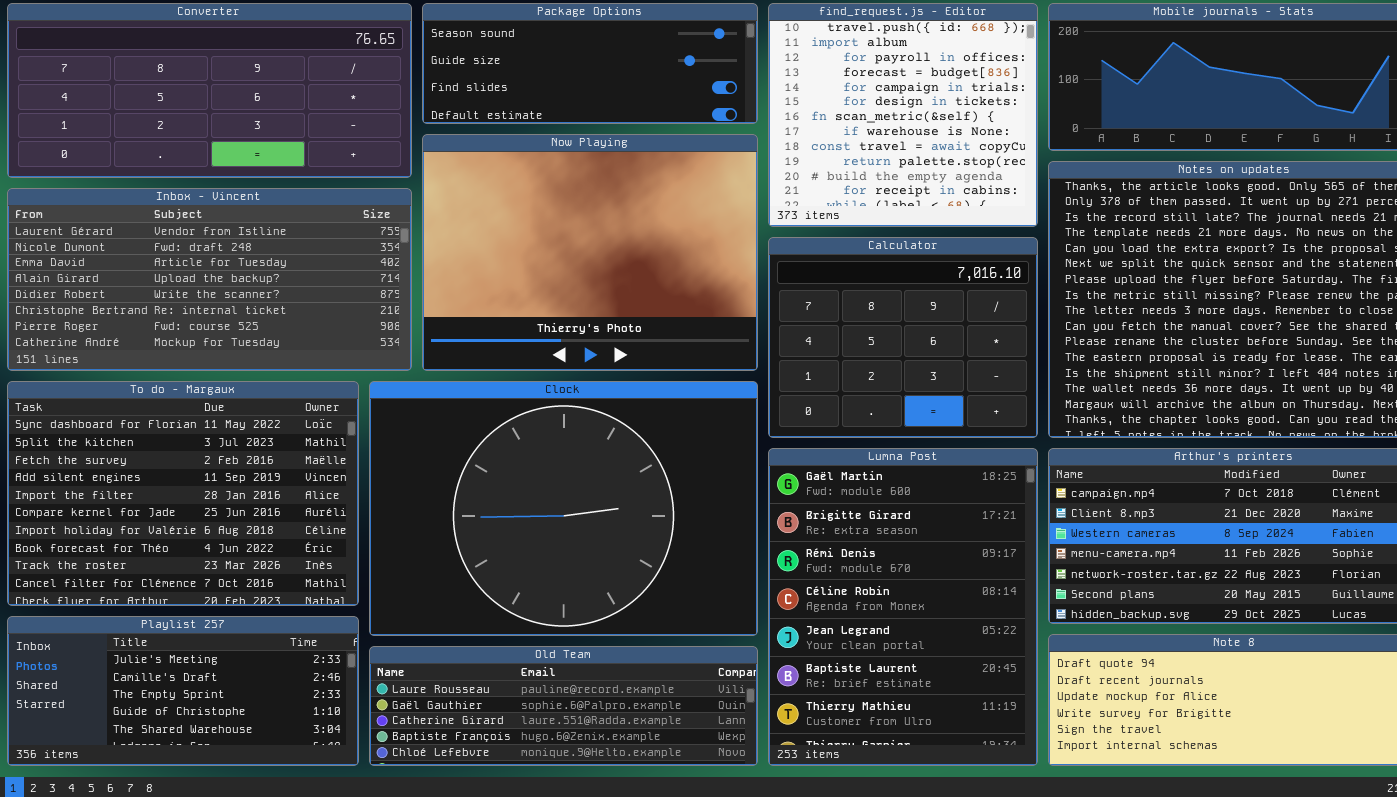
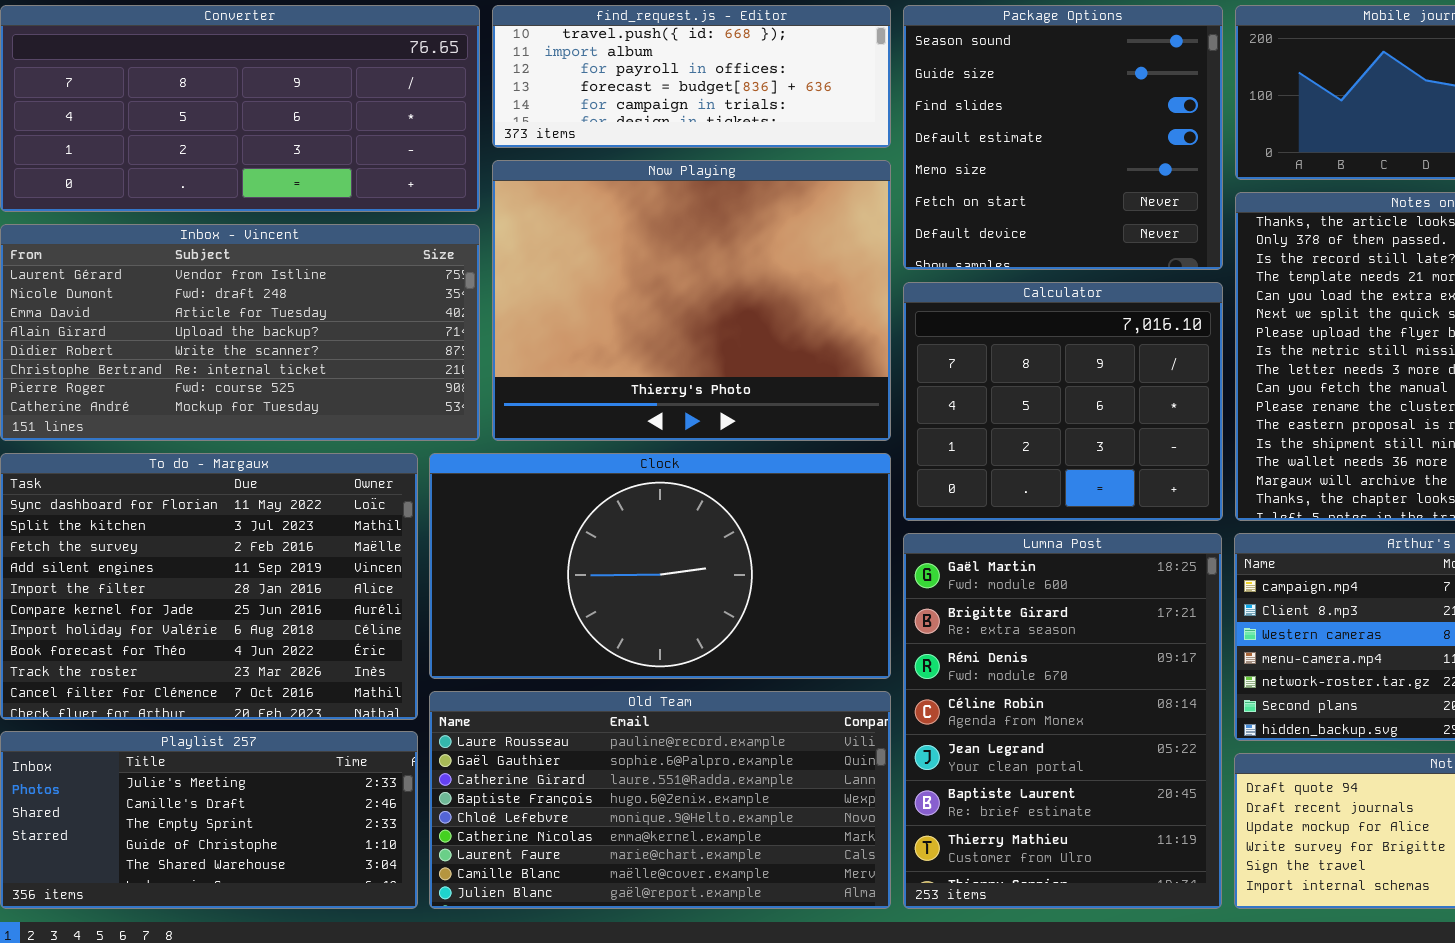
Package Options: [422,3,758,124] -> [903,5,1223,270], moved, resized
find_request.js - Editor: [768,3,1038,227] -> [492,5,891,148], moved, resized
Clock: [369,381,758,636] -> [429,453,891,679], resized
Old Team: [369,646,758,766] -> [429,691,891,909], resized

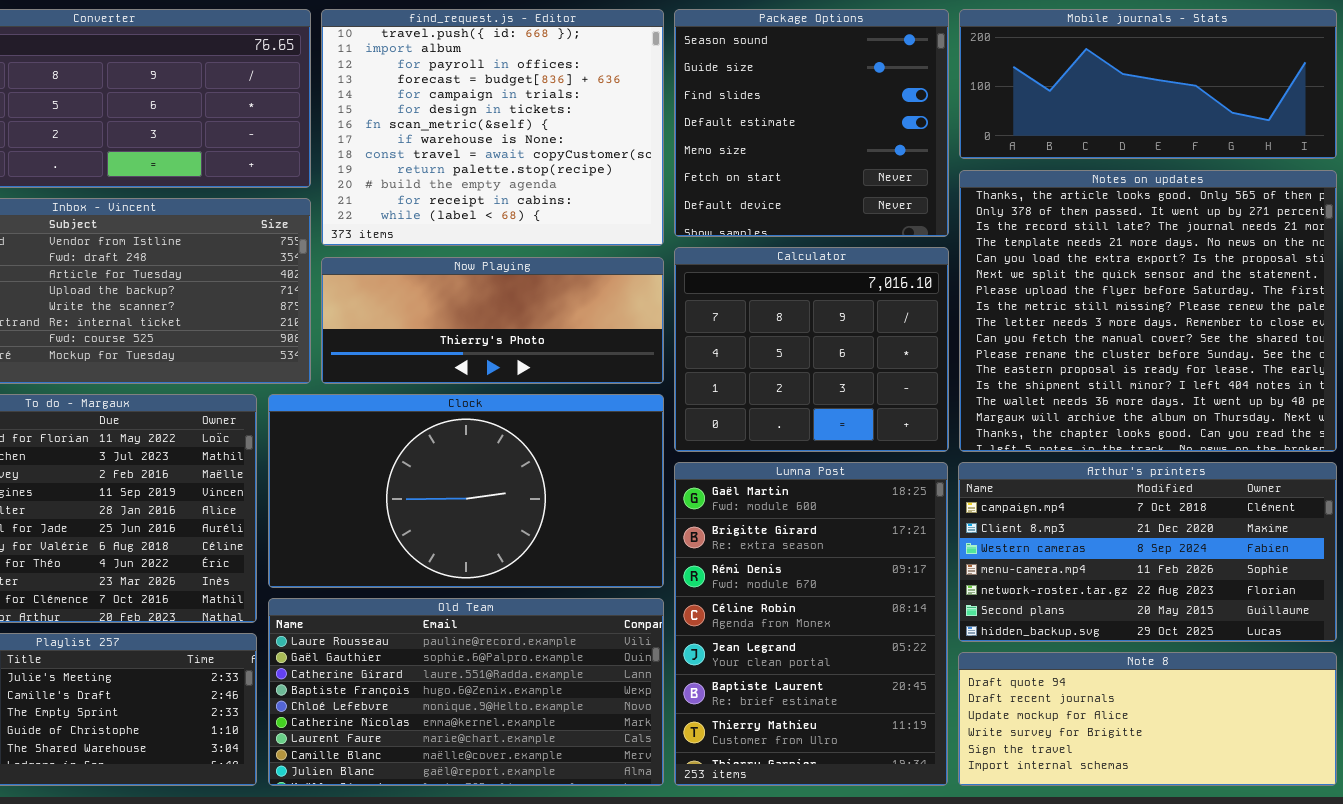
find_request.js - Editor: [492,5,891,148] -> [321,9,664,246], resized
Now Playing: [492,160,891,441] -> [321,257,664,384], resized

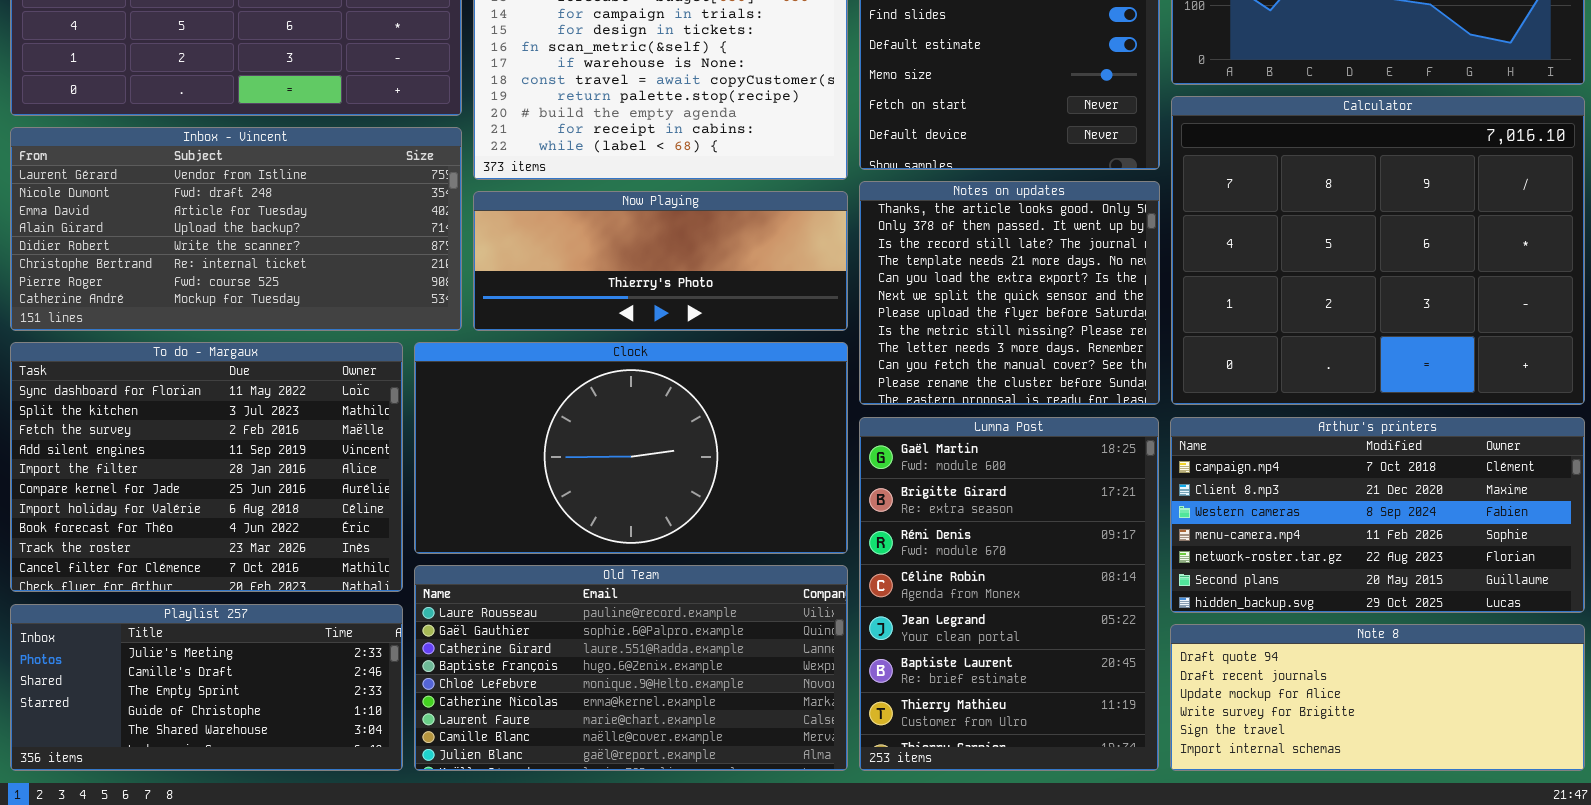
Notes on updates: [959,170,1337,452] -> [859,181,1160,405], moved, resized
Calculator: [674,247,949,452] -> [1171,96,1585,405], moved, resized

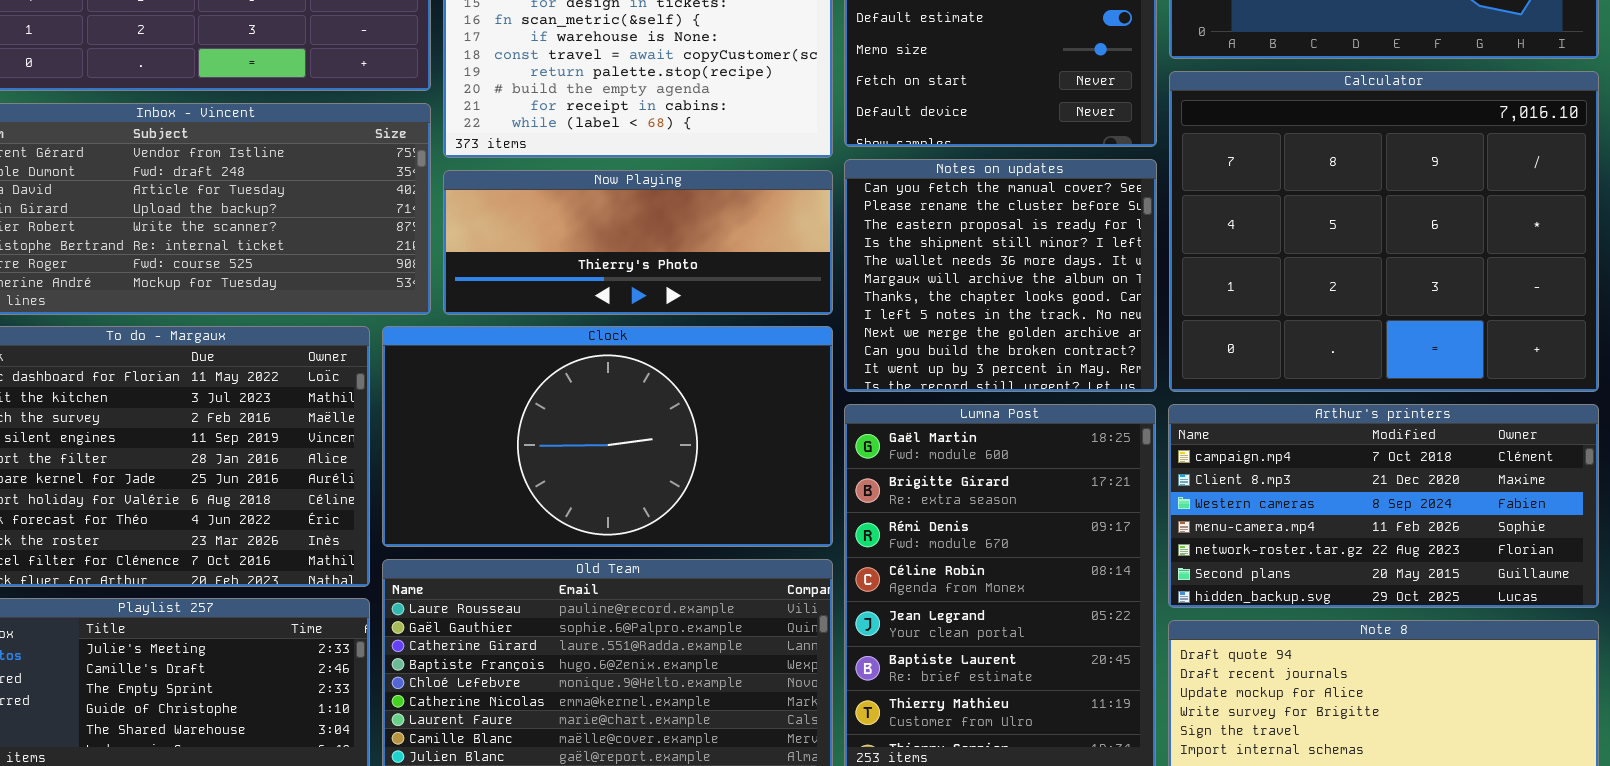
Notes on updates: [859,181,1160,405] -> [844,159,1157,392], scrolled down 9 rows

